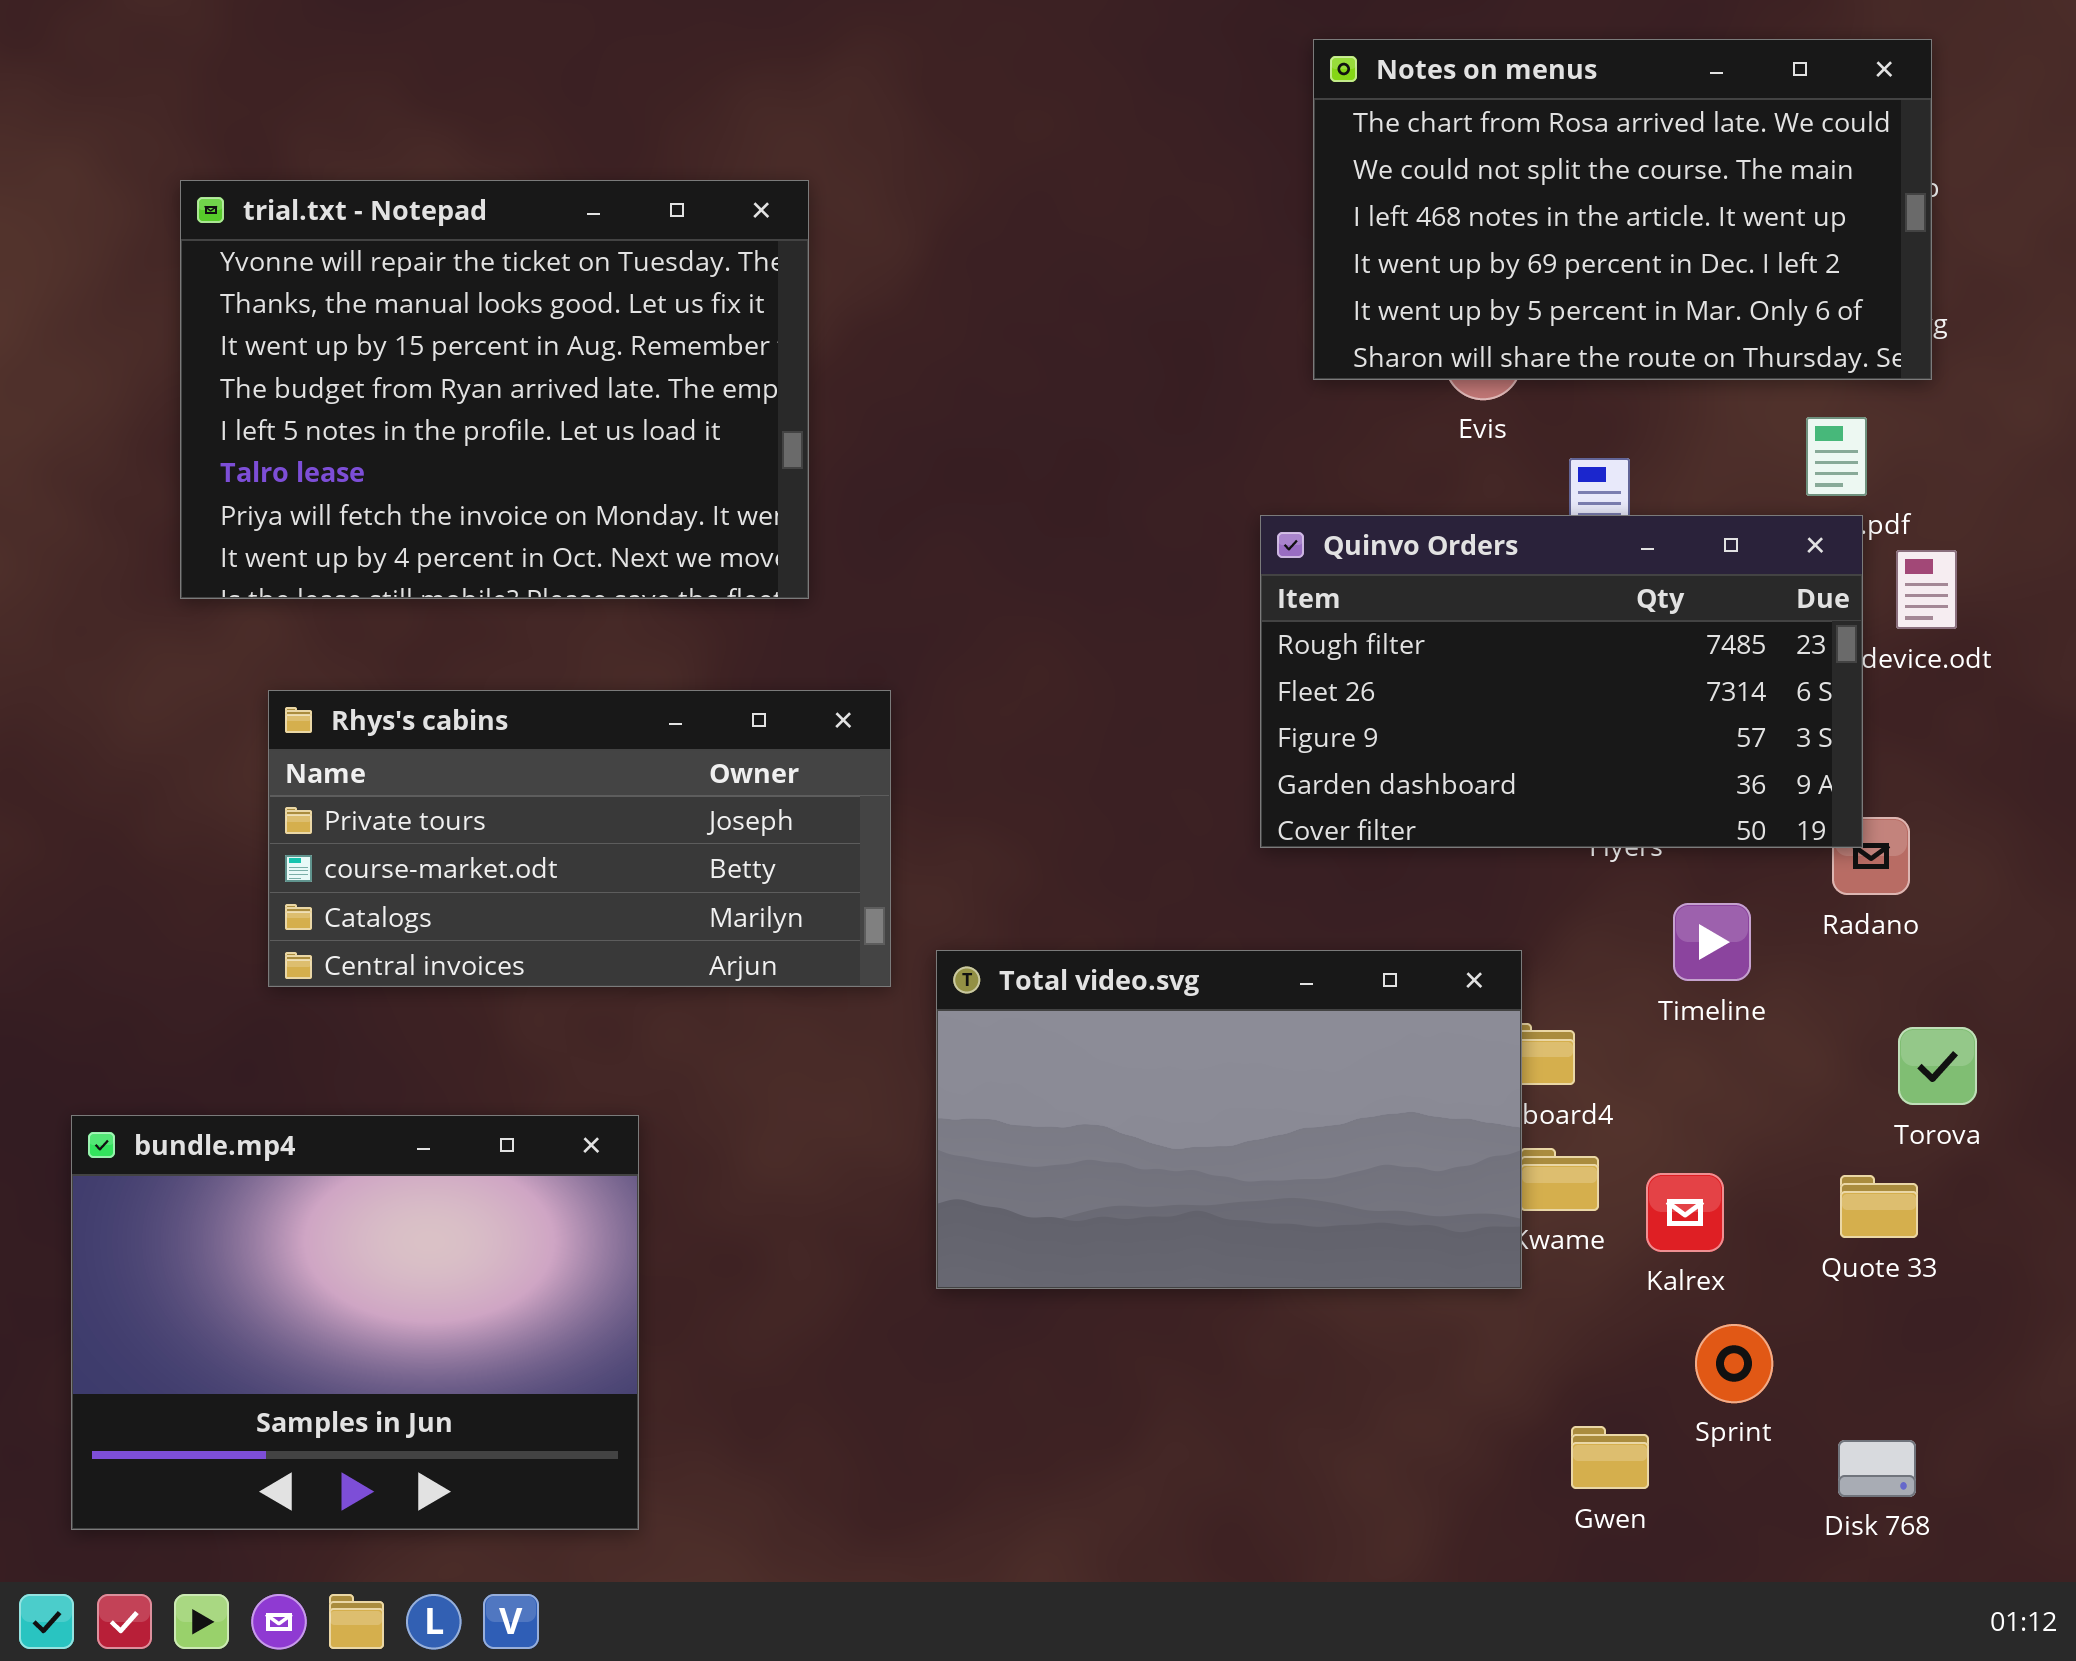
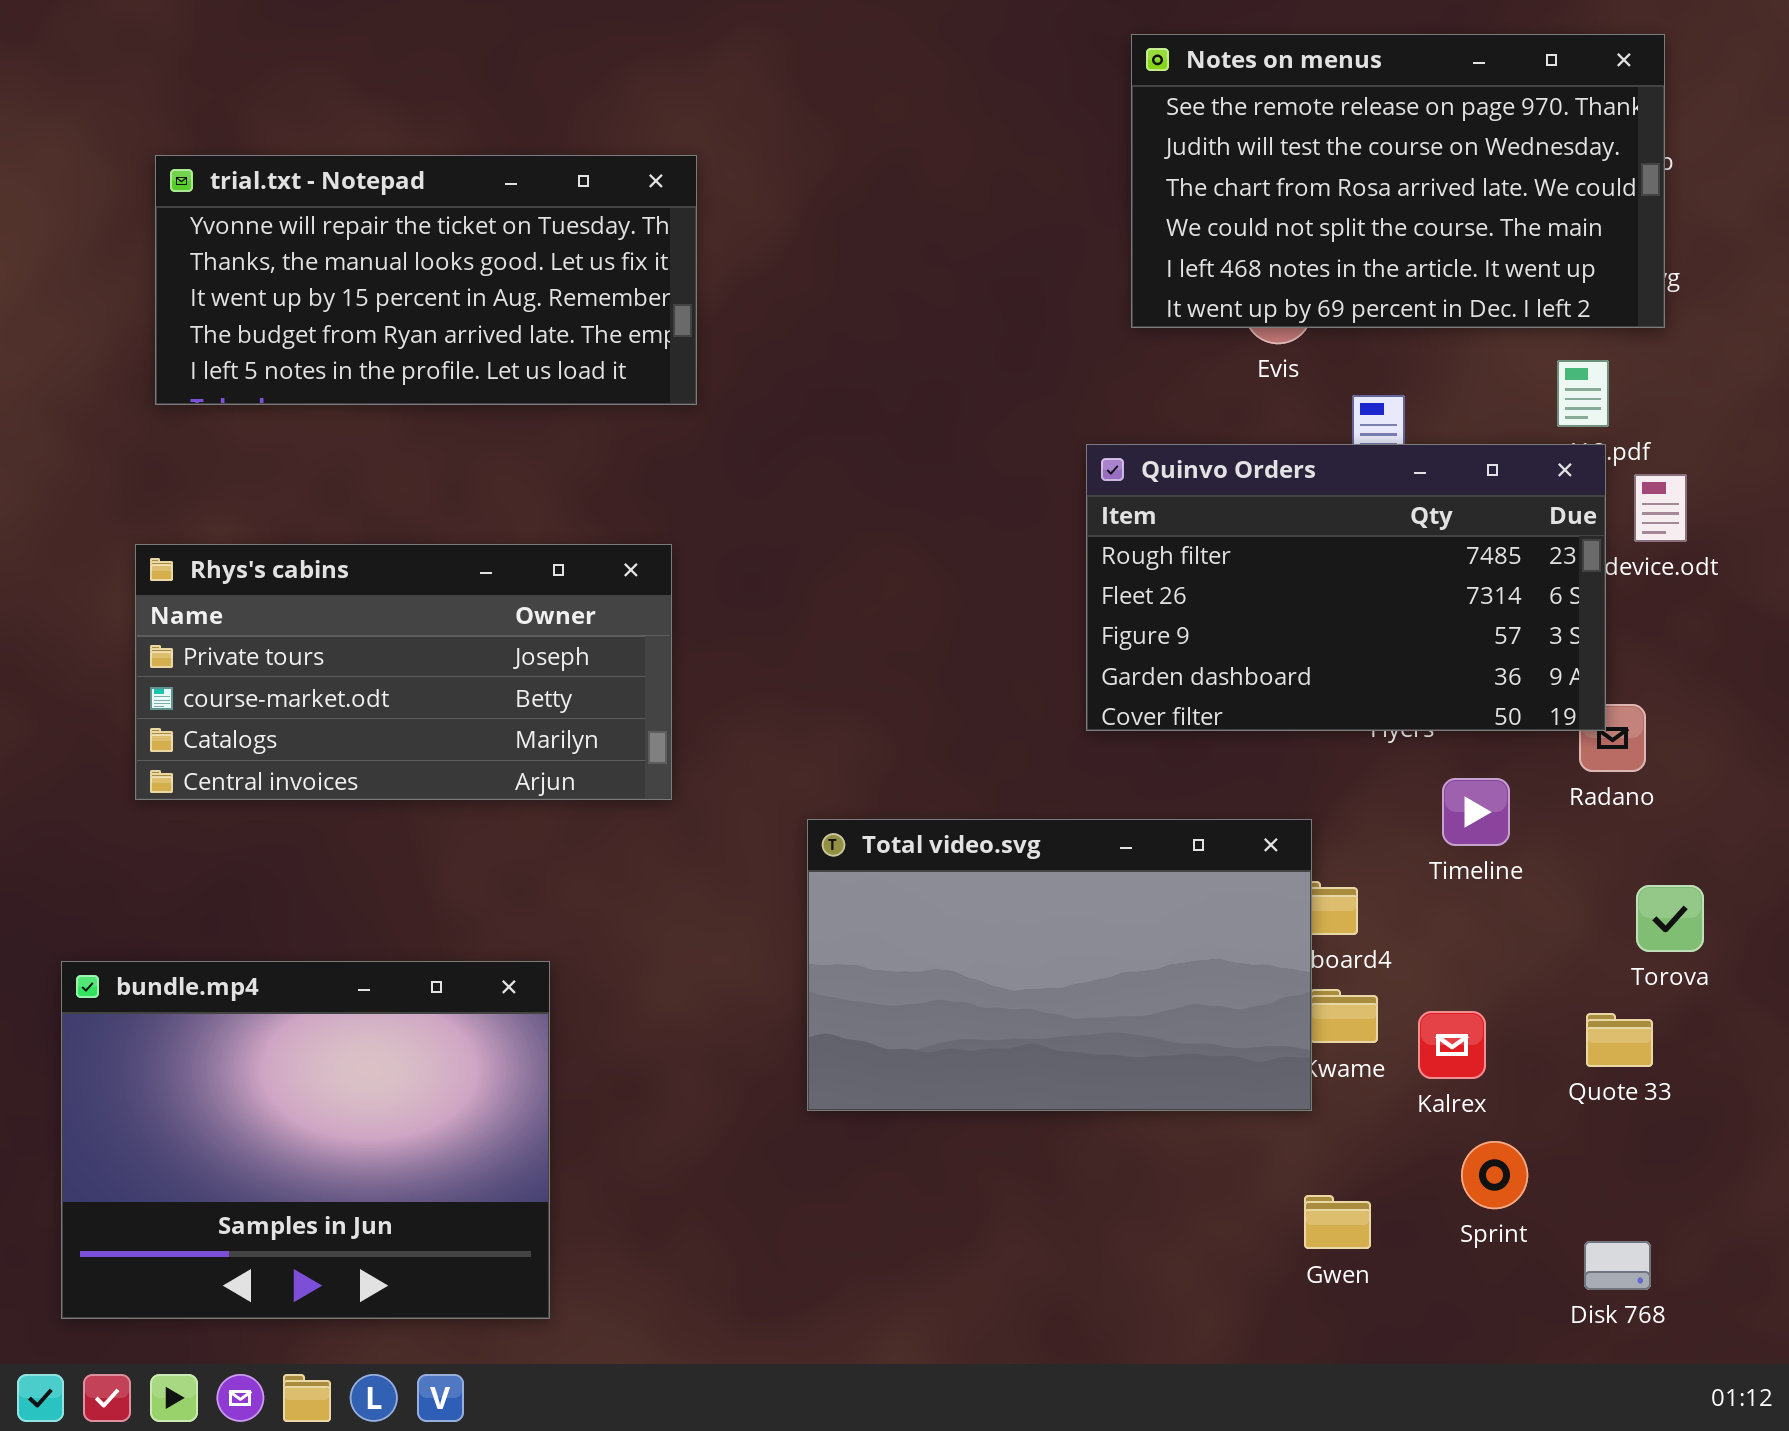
Notes on menus: [1313,39,1932,380] -> [1131,34,1665,328], scrolled up 2 rows
trial.txt - Notepad: [180,180,809,599] -> [155,155,697,405], resized
Rhys's cabins: [268,690,891,987] -> [135,544,672,800], moved
Gwen: [1571,1426,1649,1489] -> [1304,1195,1371,1249], moved

